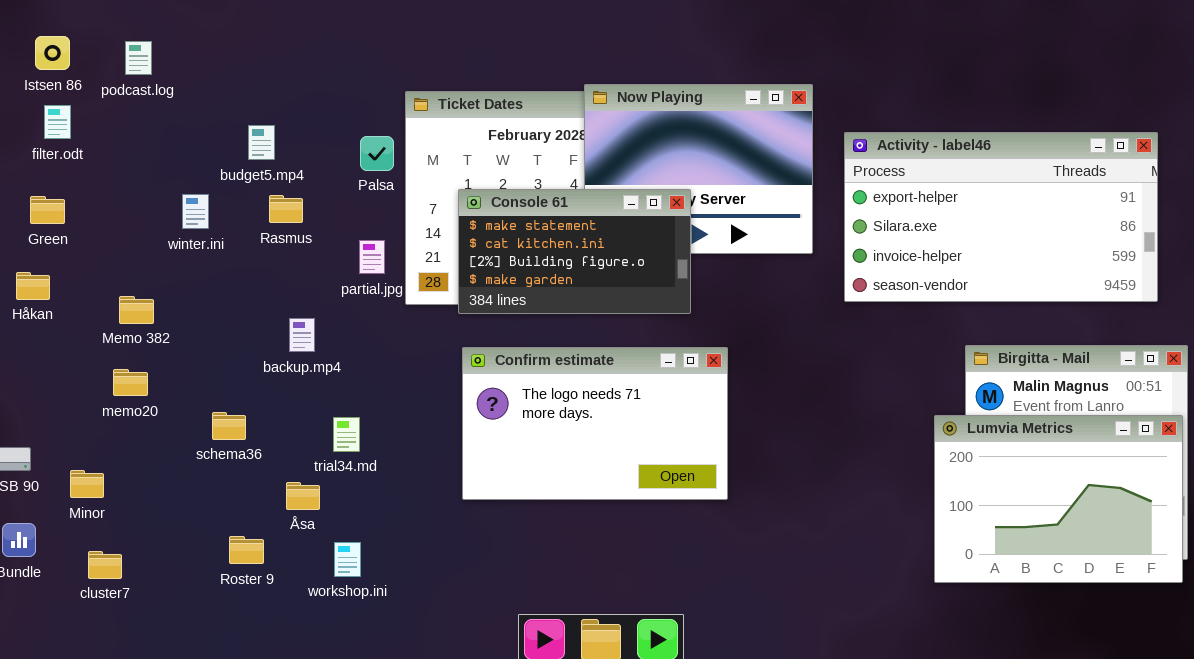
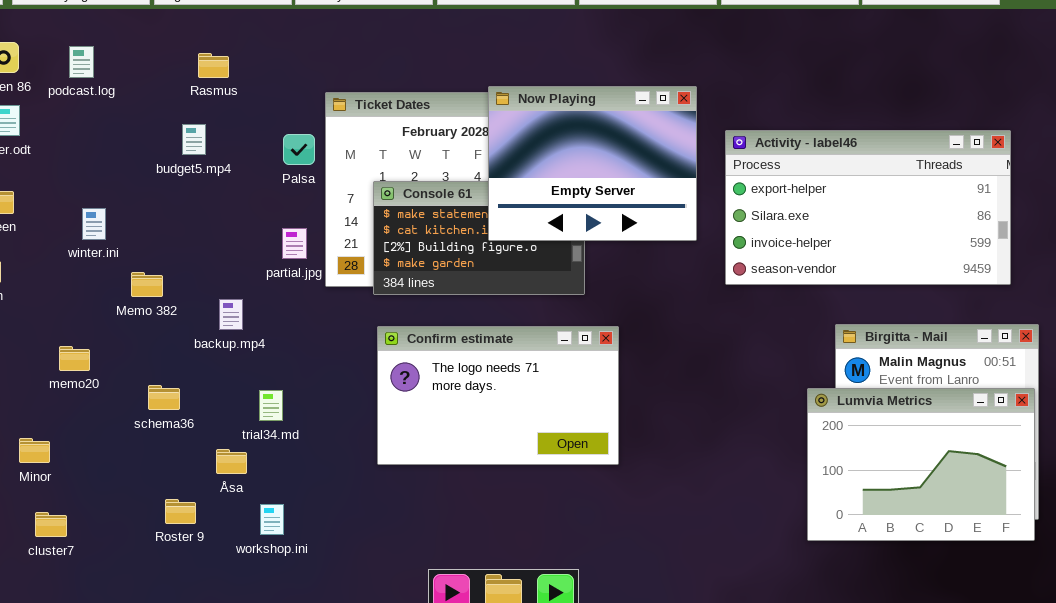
Now Playing: [584,84,813,254] -> [488,86,697,241], raised
winter.ini: [182,194,209,229] -> [82,208,106,240], moved
Rasmus: [269,195,303,223] -> [198,53,229,78], moved
Memo 382: [119,296,154,324] -> [131,272,163,297], moved

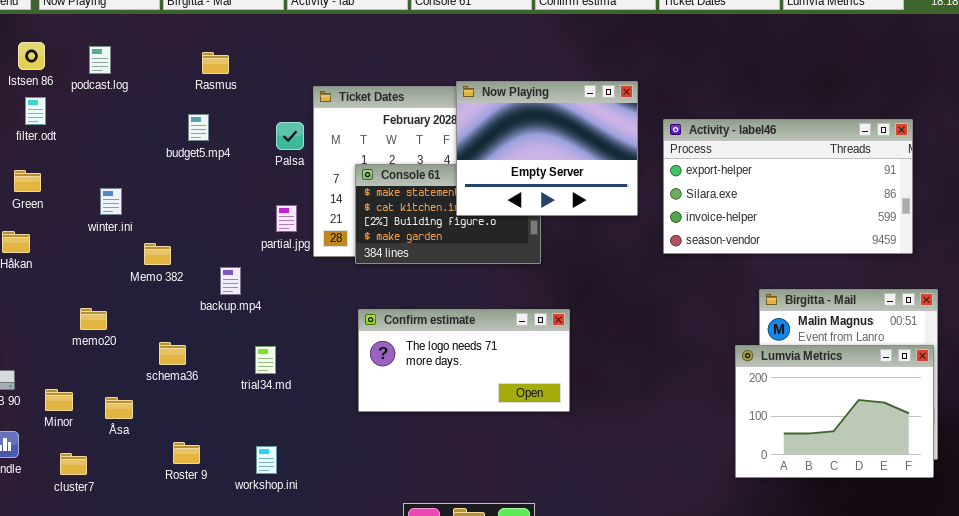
Confirm estimate: [377,326,619,465] -> [358,309,570,412], resized
Åsa: [216,449,247,474] -> [105,397,133,419], moved

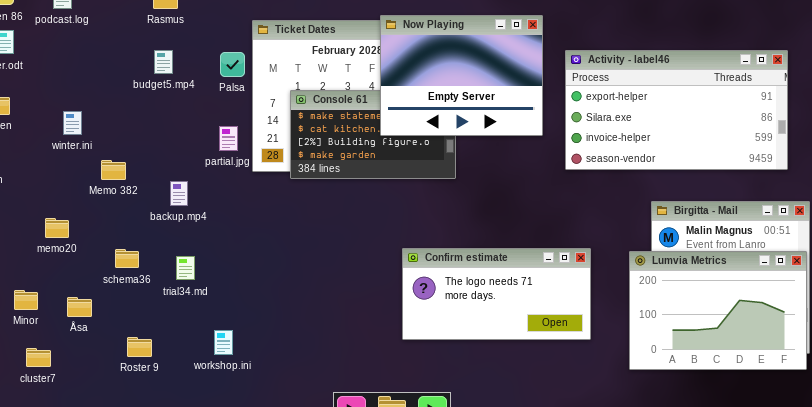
budget5.mp4: [188,114,209,141] -> [154,50,173,74], moved
Confirm estimate: [358,309,570,412] -> [402,248,591,340], moved
trial34.md: [255,346,276,374] -> [176,256,195,280], moved
workshop.ini: [256,446,277,474] -> [214,330,233,355], moved

